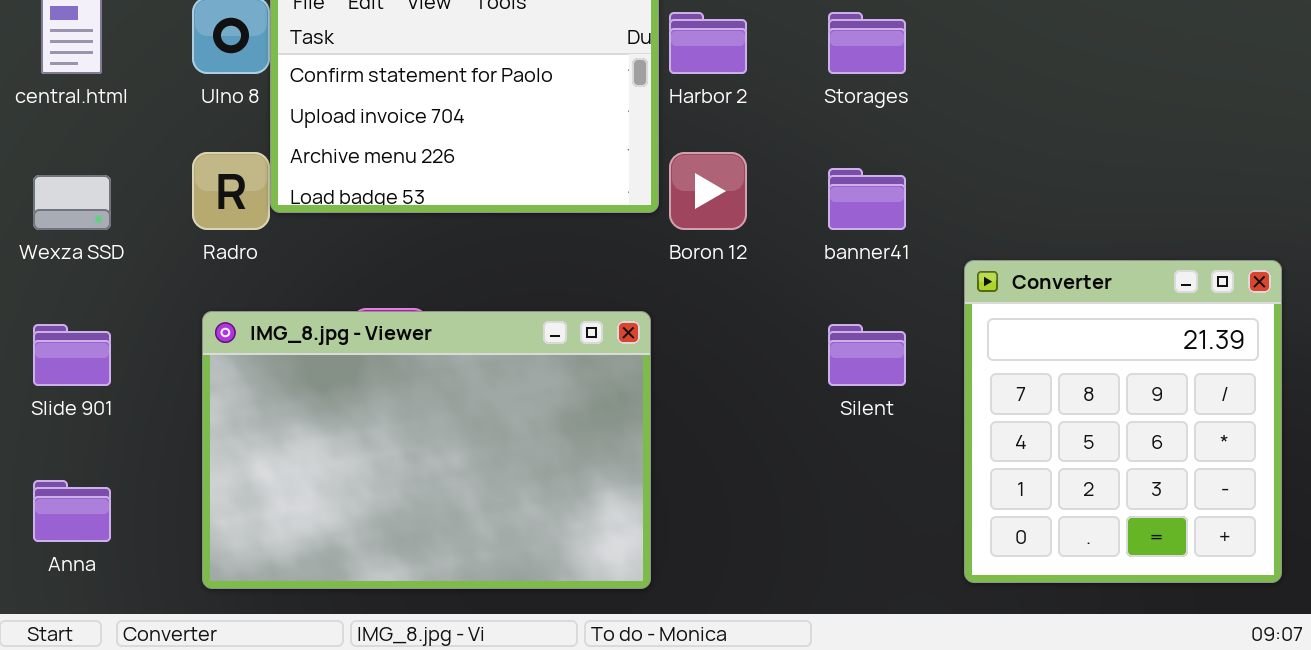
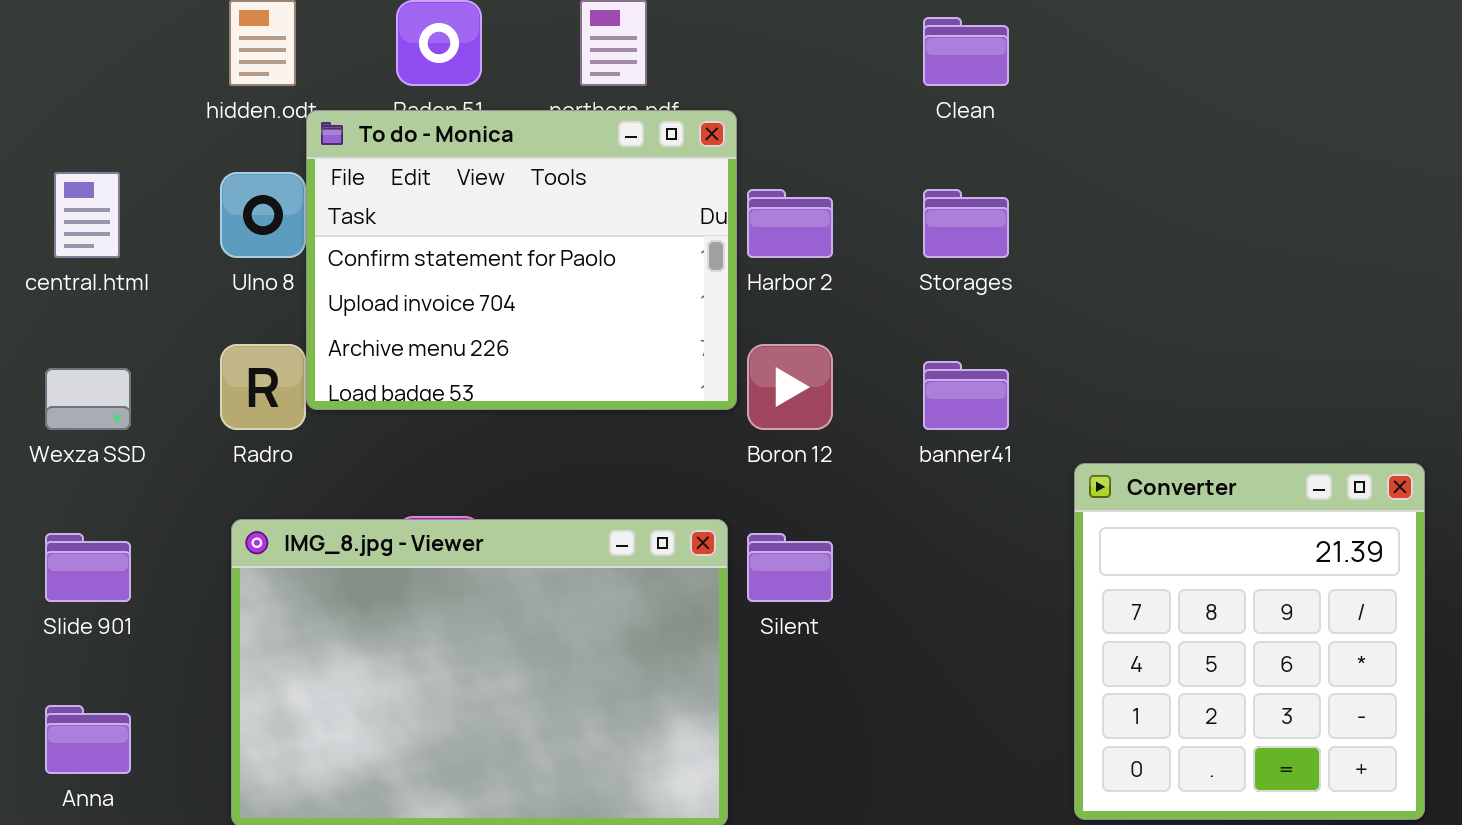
Silent: [828,324,906,386] -> [747,533,833,602], moved

